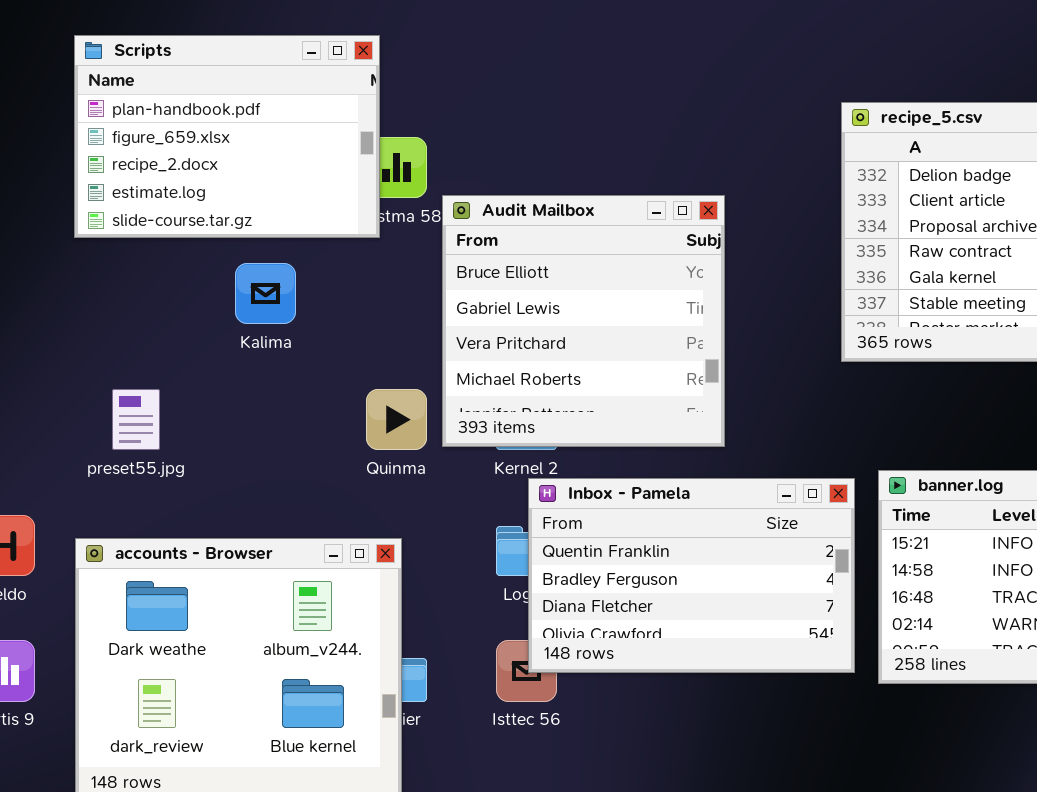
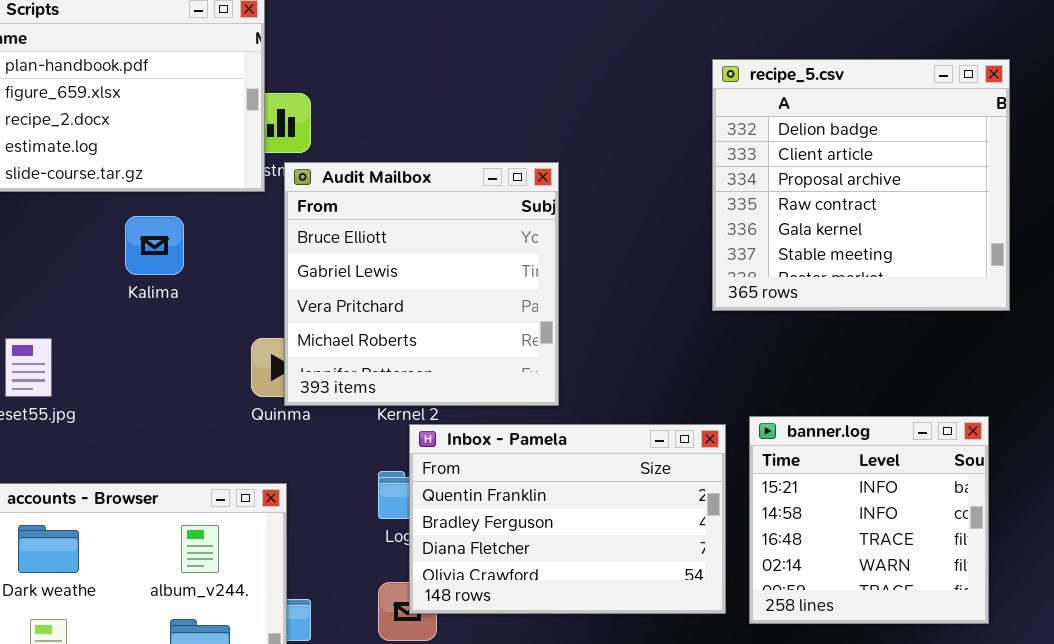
Audit Mailbox: [442,195,725,447] -> [284,162,559,406], moved

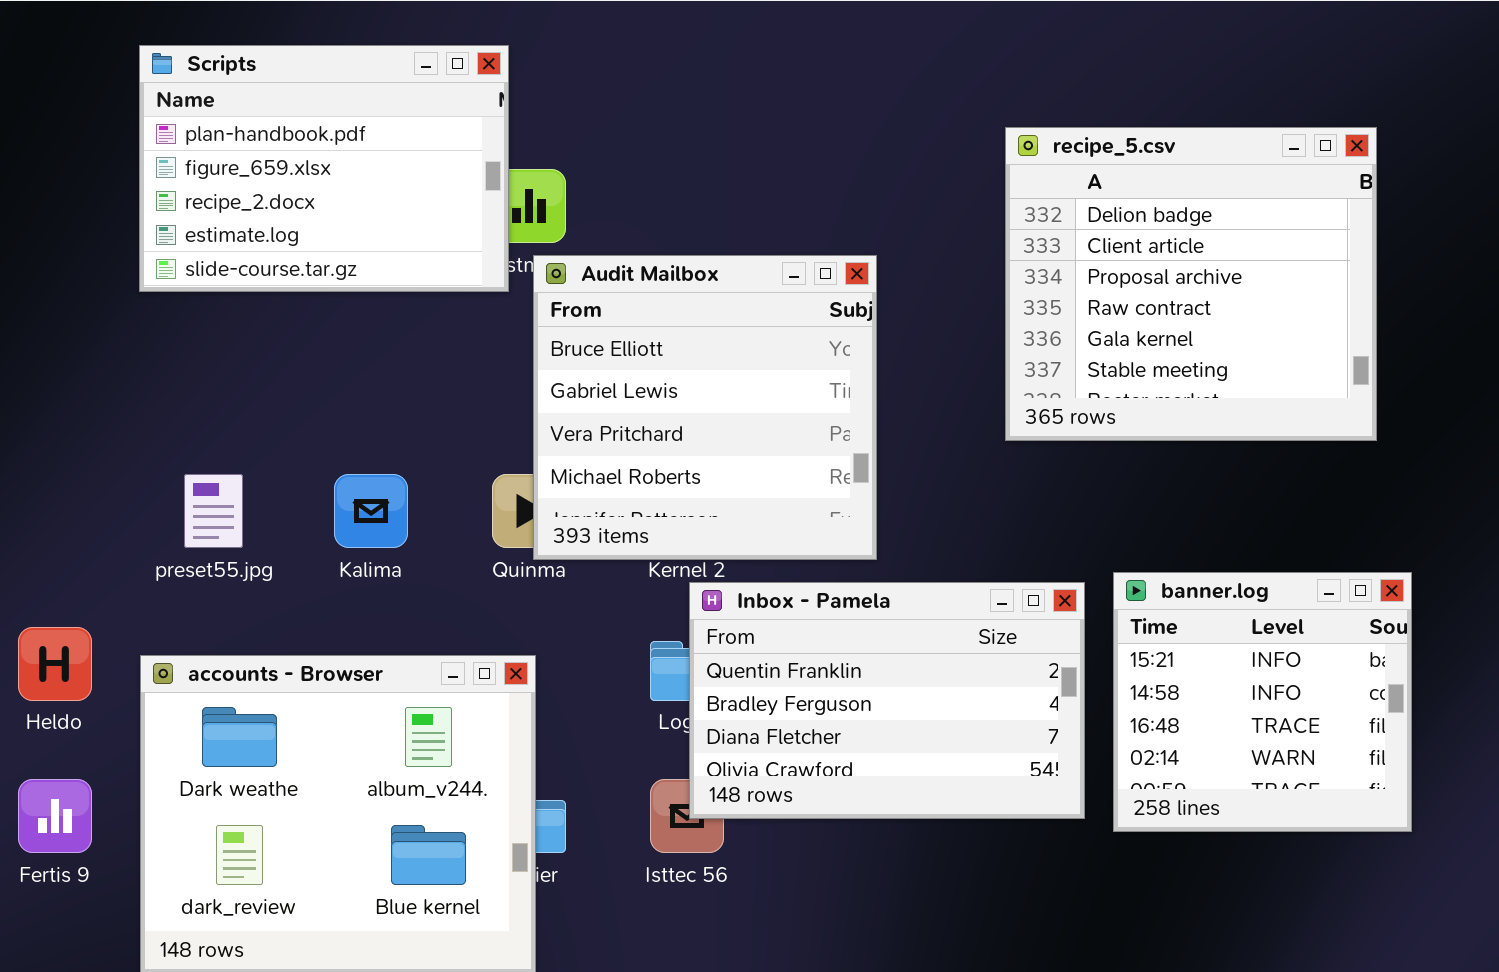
recipe_5.csv: [712,59,1010,311] -> [1005,127,1377,441], moved
Kalima: [125,216,184,275] -> [334,474,408,548], moved

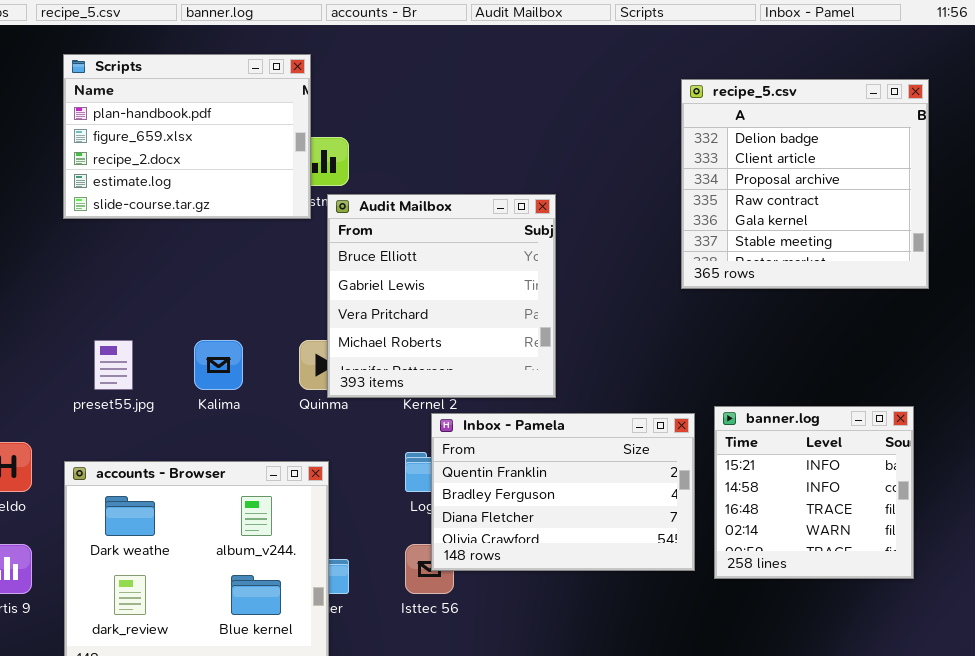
recipe_5.csv: [1005,127,1377,441] -> [681,79,929,289], moved

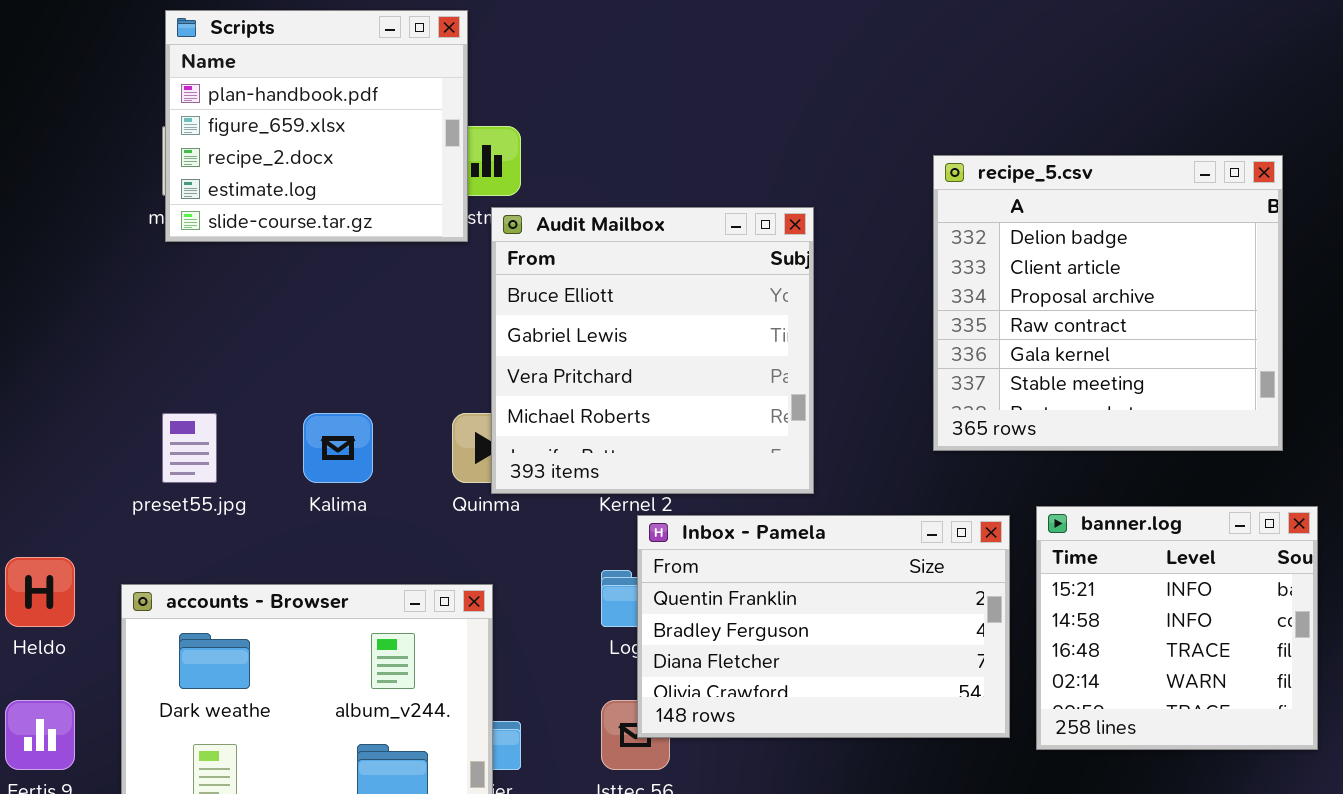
Scripts: [63,54,311,219] -> [165,10,468,242], resized
recipe_5.csv: [681,79,929,289] -> [933,155,1283,451], moved

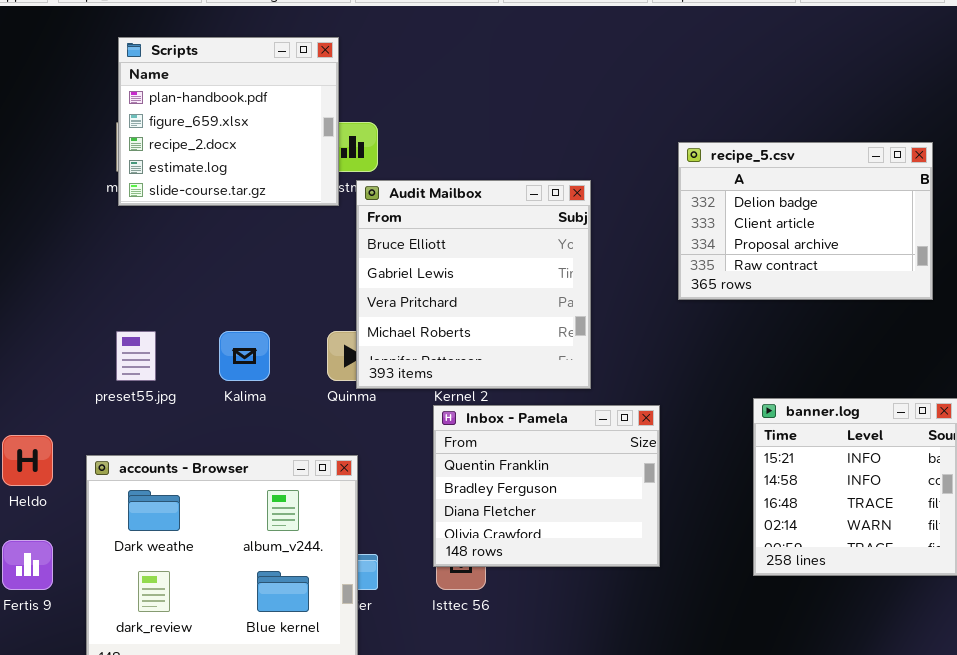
recipe_5.csv: [933,155,1283,451] -> [678,142,933,300], resized
Inbox - Pamela: [637,515,1010,738] -> [433,405,660,567], moved, resized

